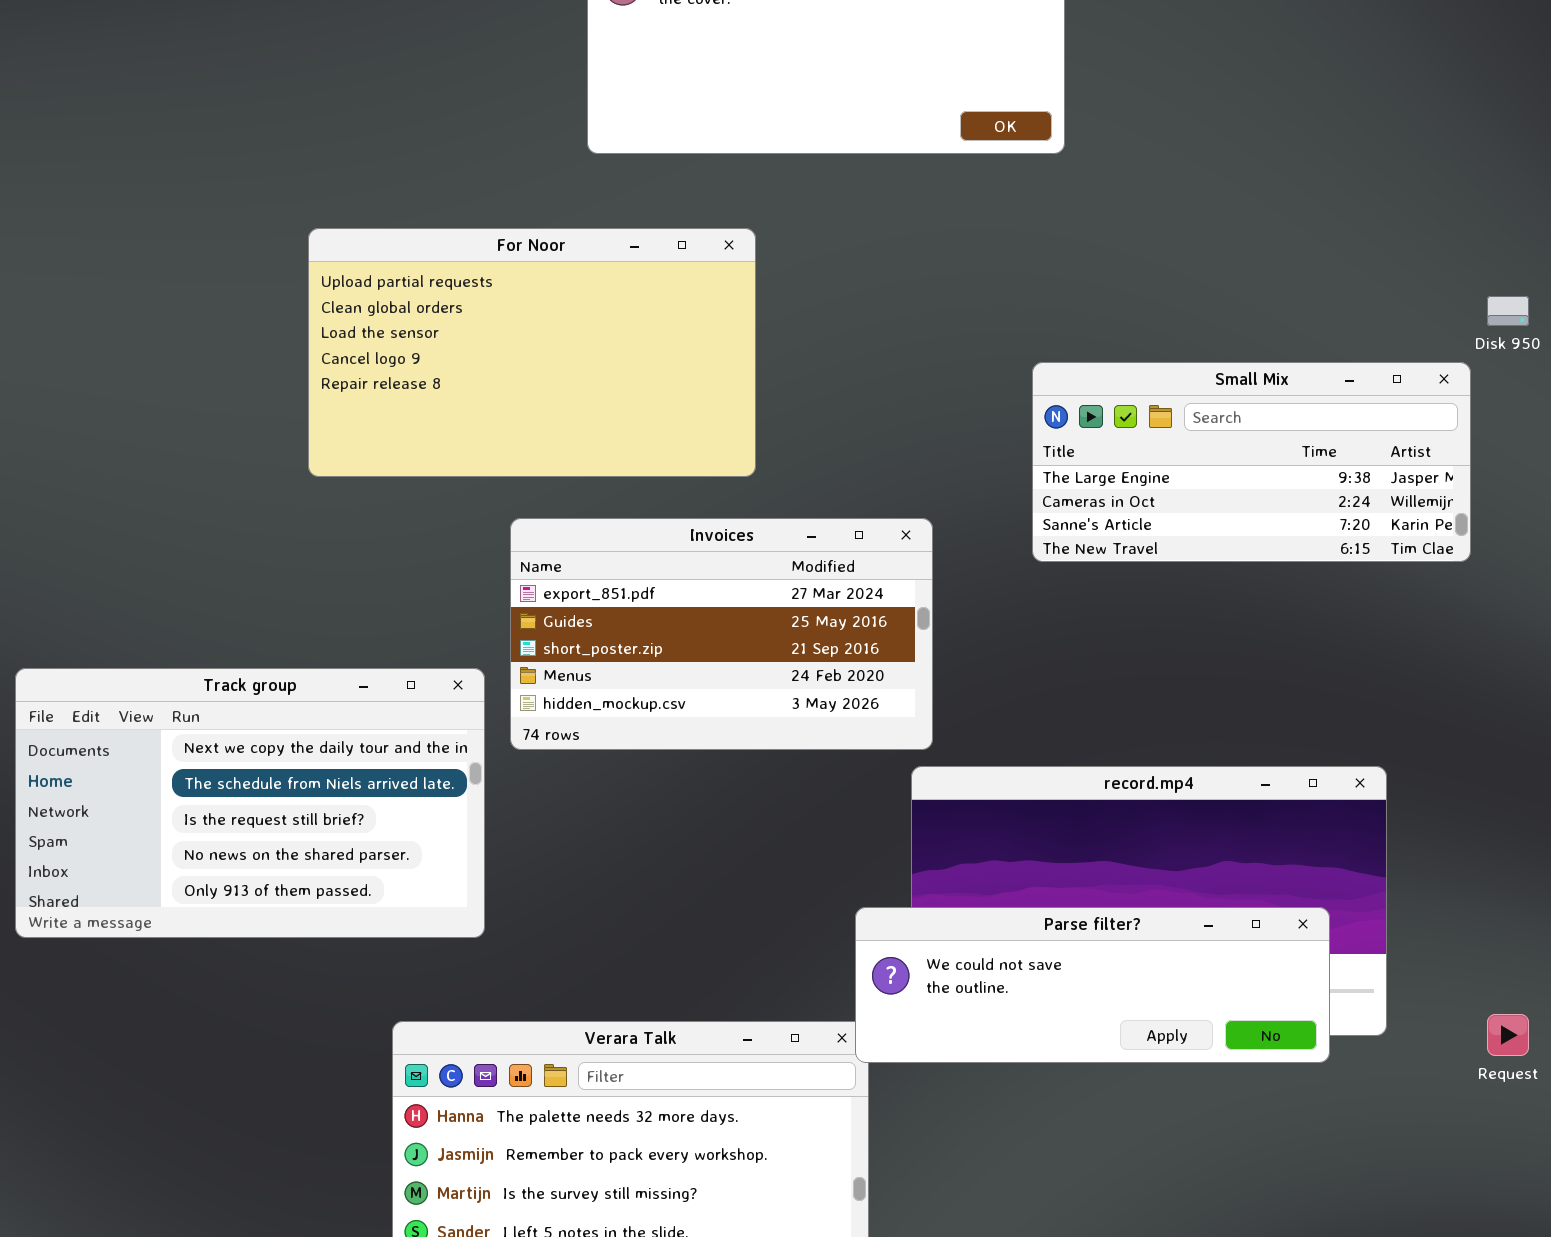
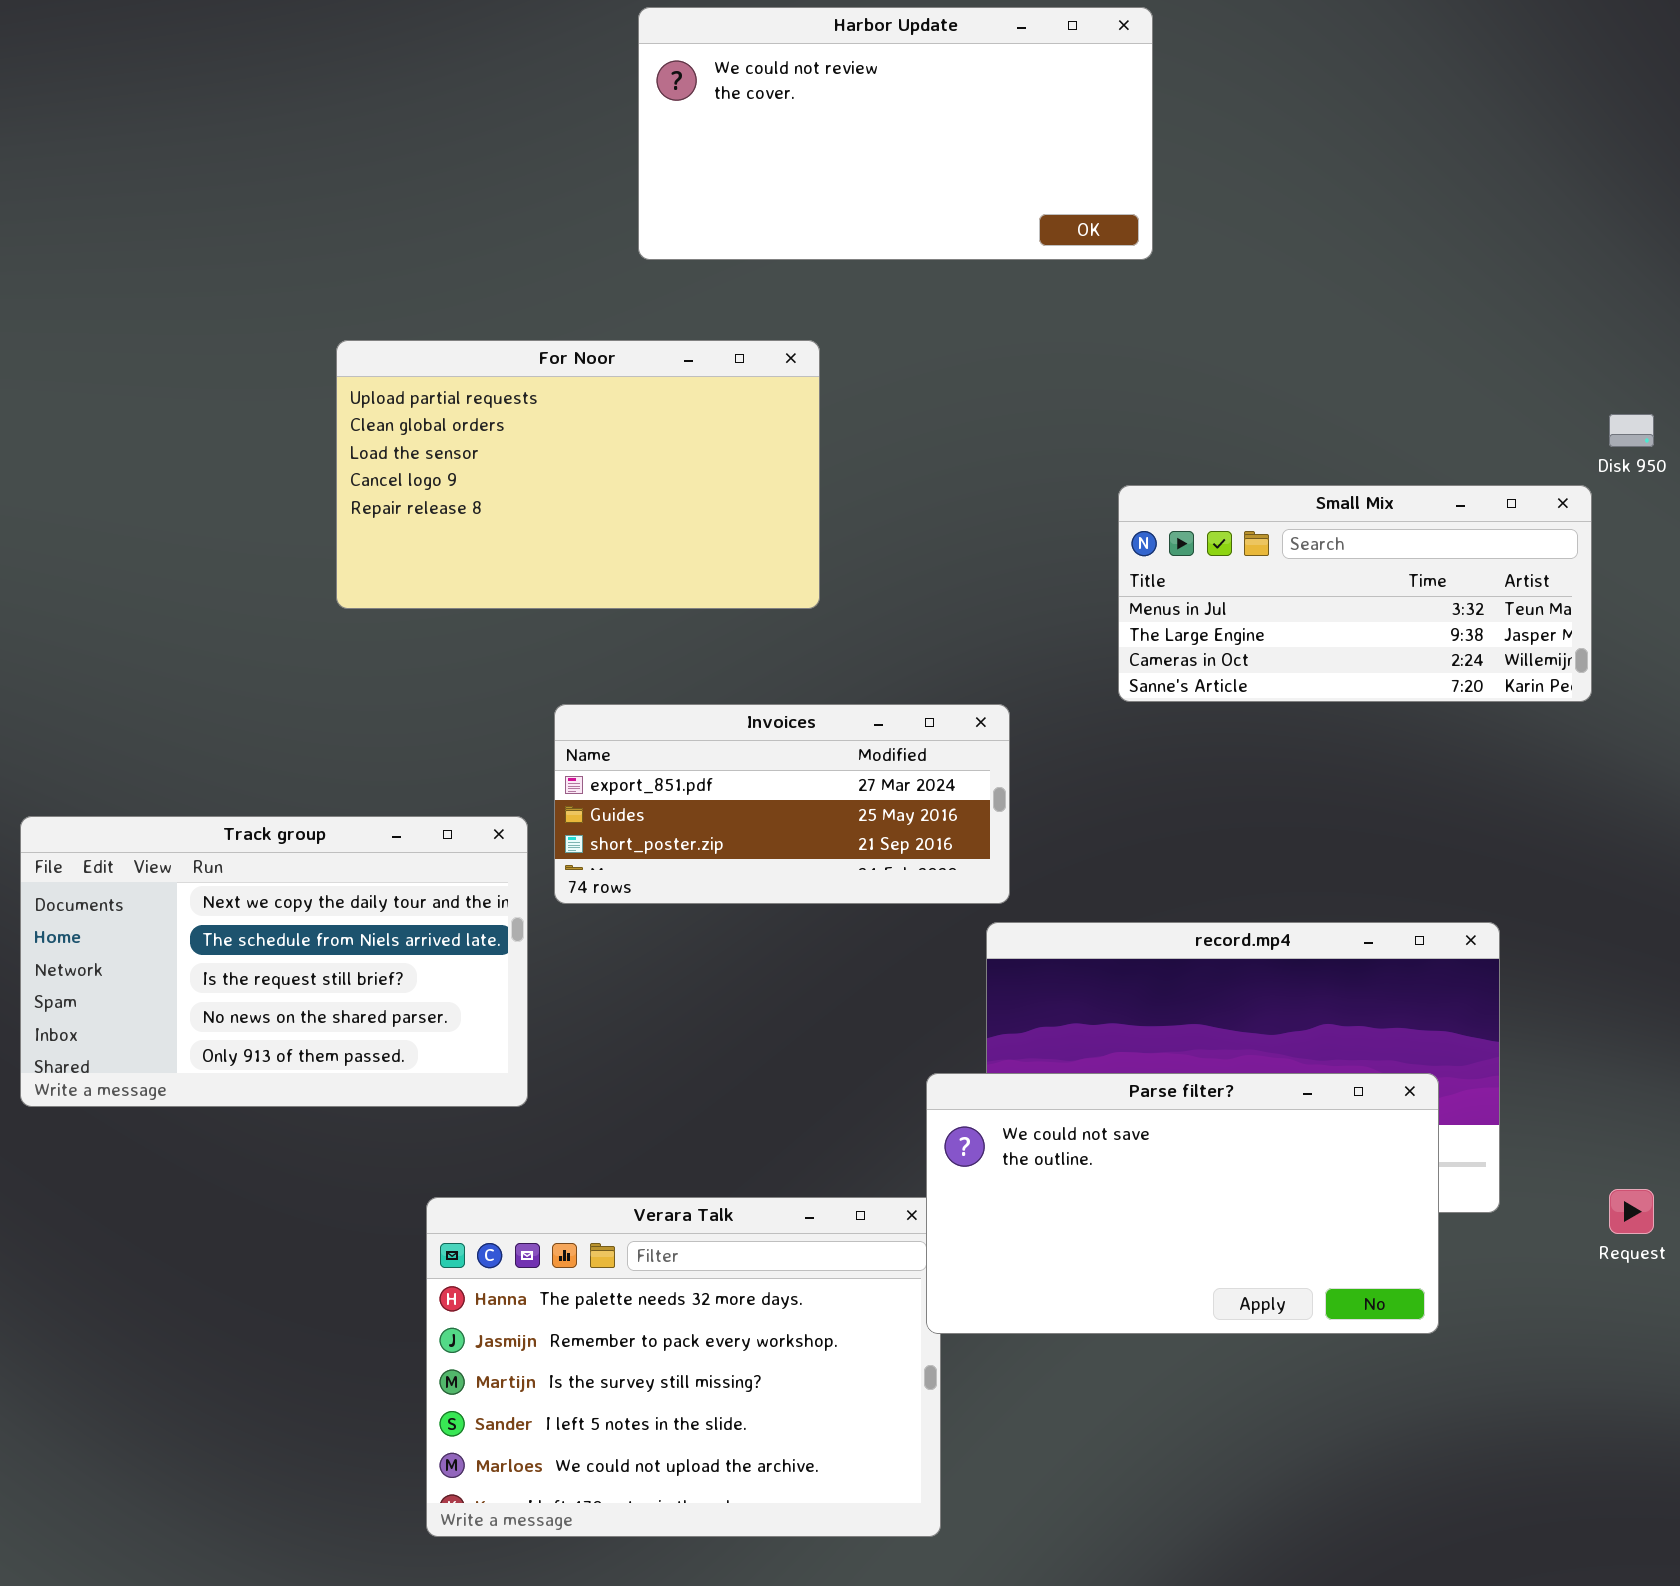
Small Mix: [1032,362,1471,562] -> [1118,485,1592,702], scrolled up 1 row
Invoices: [510,518,933,750] -> [554,704,1010,904], resized
Parse filter?: [855,907,1330,1063] -> [926,1073,1439,1334], resized

